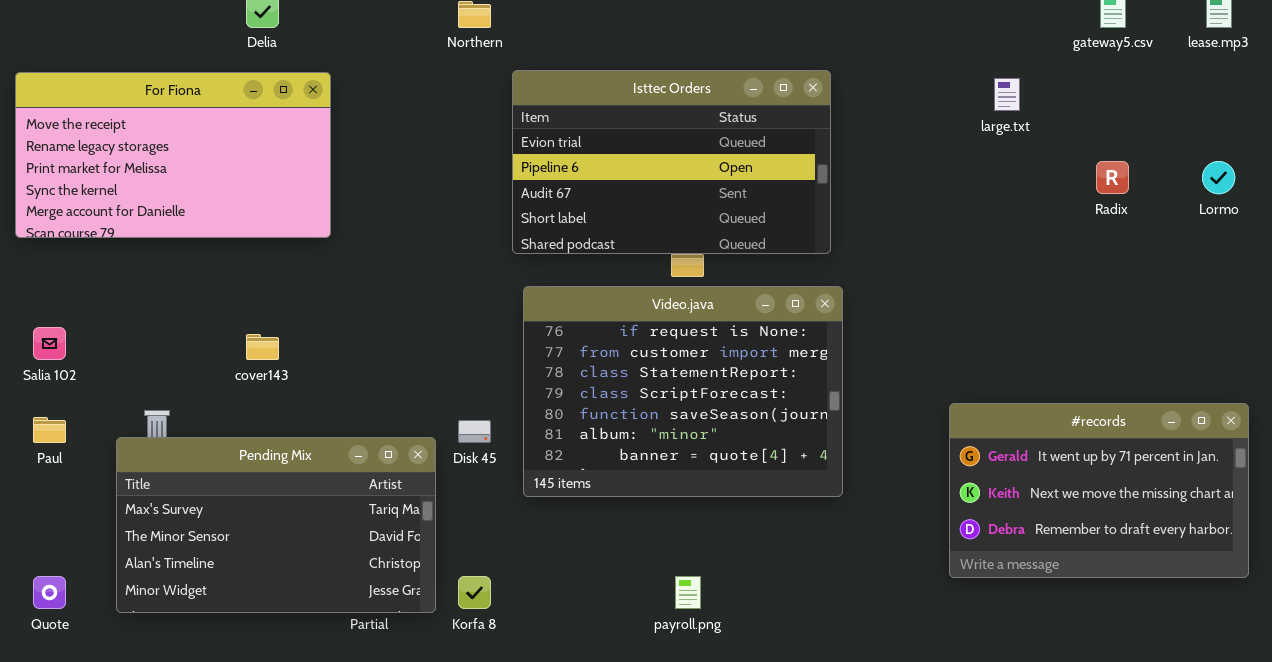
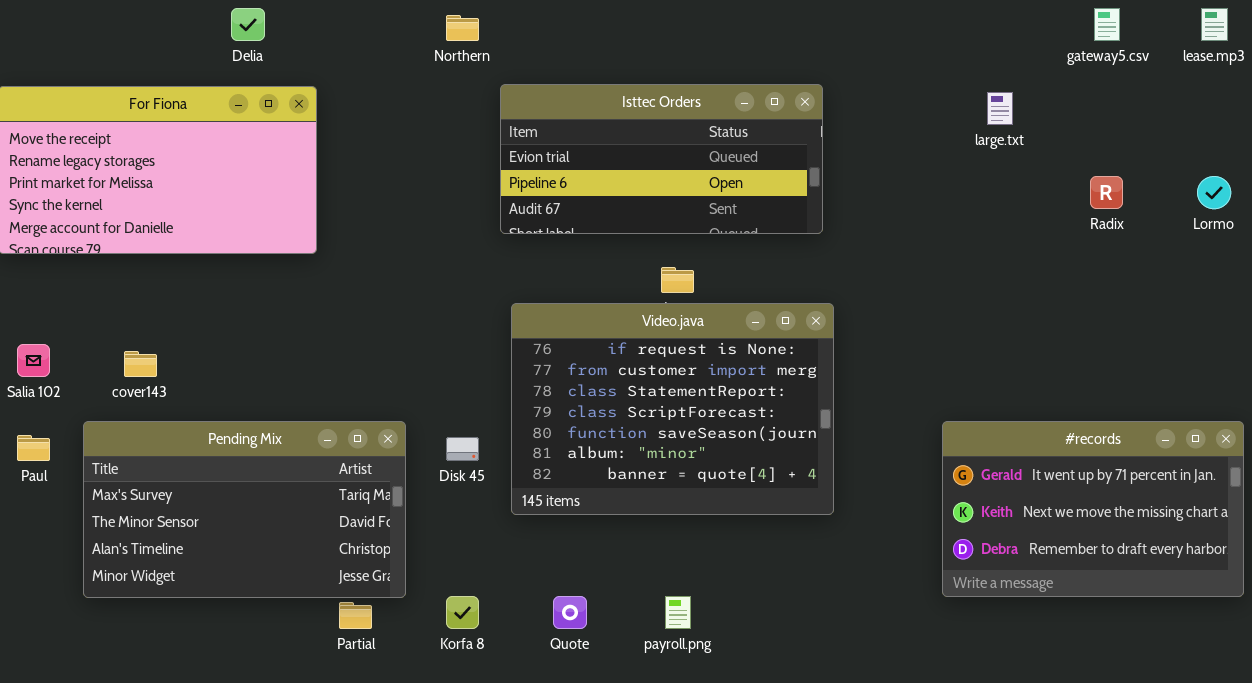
Isttec Orders: [512,70,831,254] -> [500,84,823,234], resized
cover143: [246,334,279,360] -> [124,351,157,377], moved
Pending Mix: [116,437,436,613] -> [83,421,406,598], moved
Quote: [33,576,66,609] -> [553,596,587,629], moved

